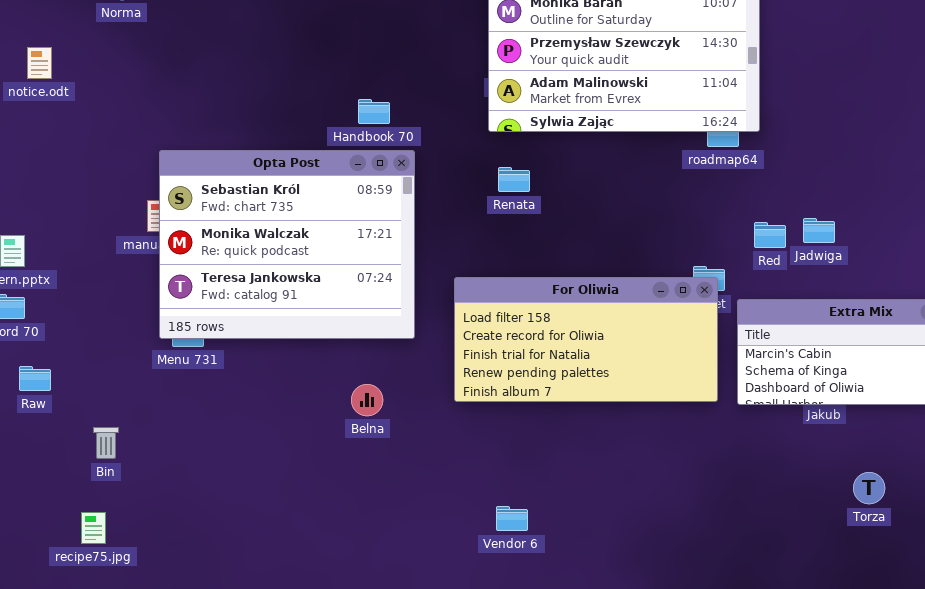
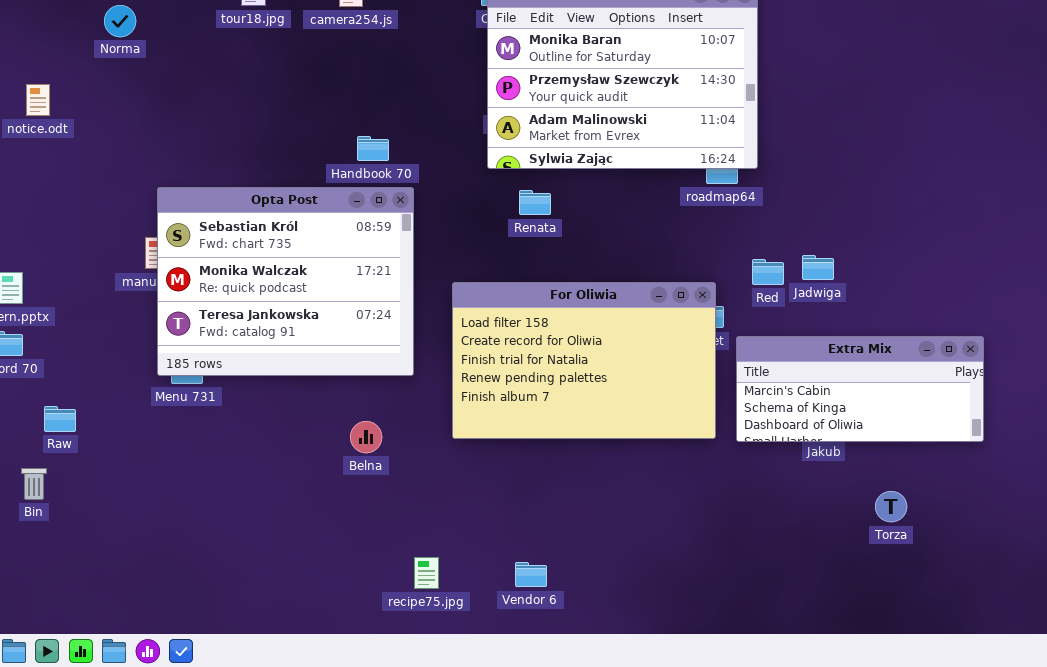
Renata: [498,167,530,192] -> [519,190,551,215], moved
For Oliwia: [454,277,718,402] -> [452,282,716,439], resized
Raw: [19,366,51,391] -> [44,406,76,432], moved
Bin: [93,427,119,459] -> [21,468,47,500], moved
Torza: [853,472,885,504] -> [875,491,907,522], moved
Vendor 6: [496,506,528,531] -> [515,562,547,587], moved
recipe75.jpg: [81,512,106,544] -> [414,557,439,589], moved

